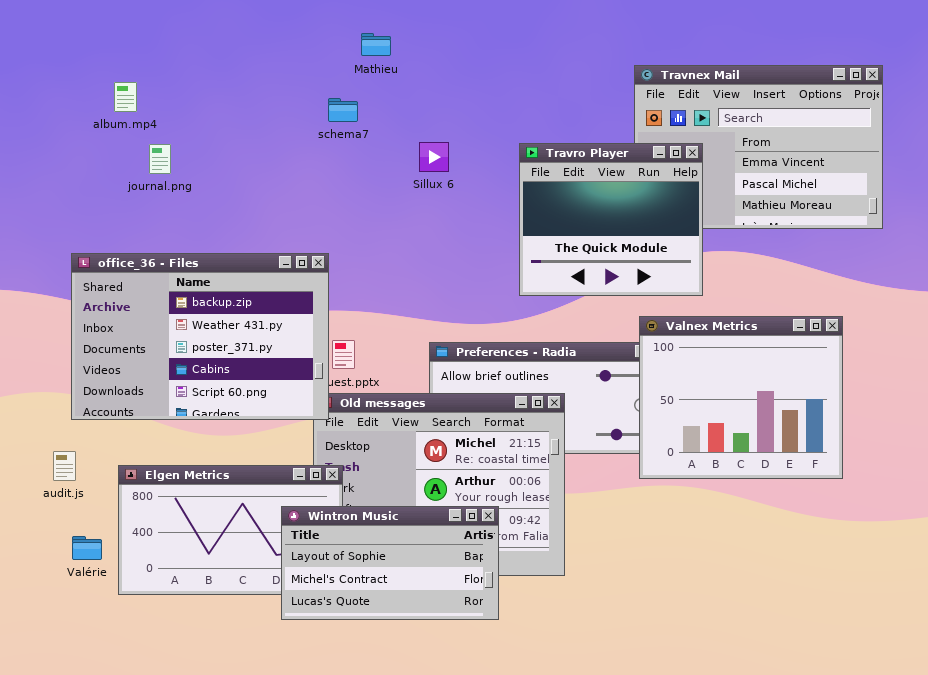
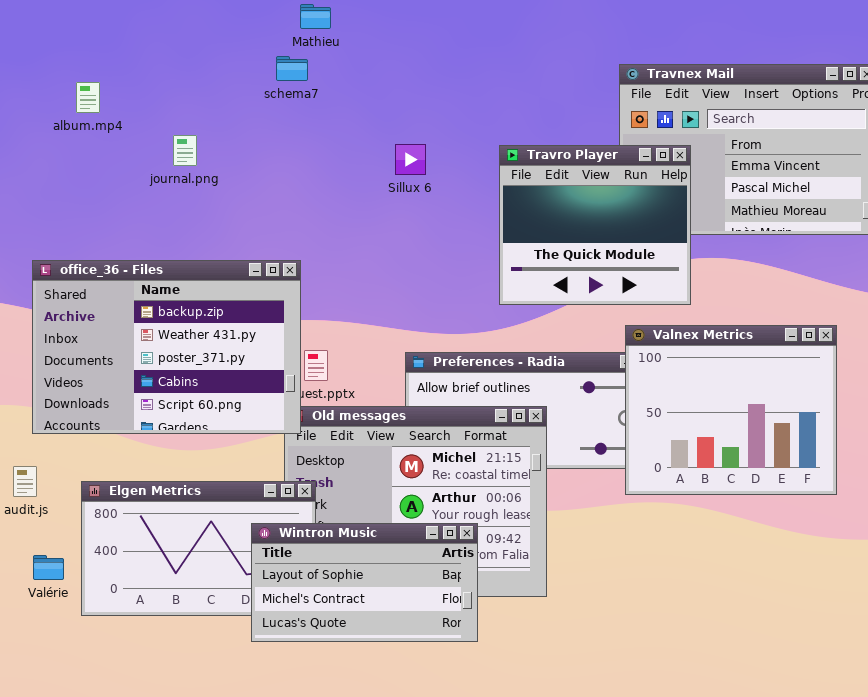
Mathieu: [361,33,391,56] -> [300,4,331,29], moved
schema7: [328,98,358,122] -> [276,56,308,81], moved
journal.png: [149,144,171,174] -> [173,135,197,166], moved

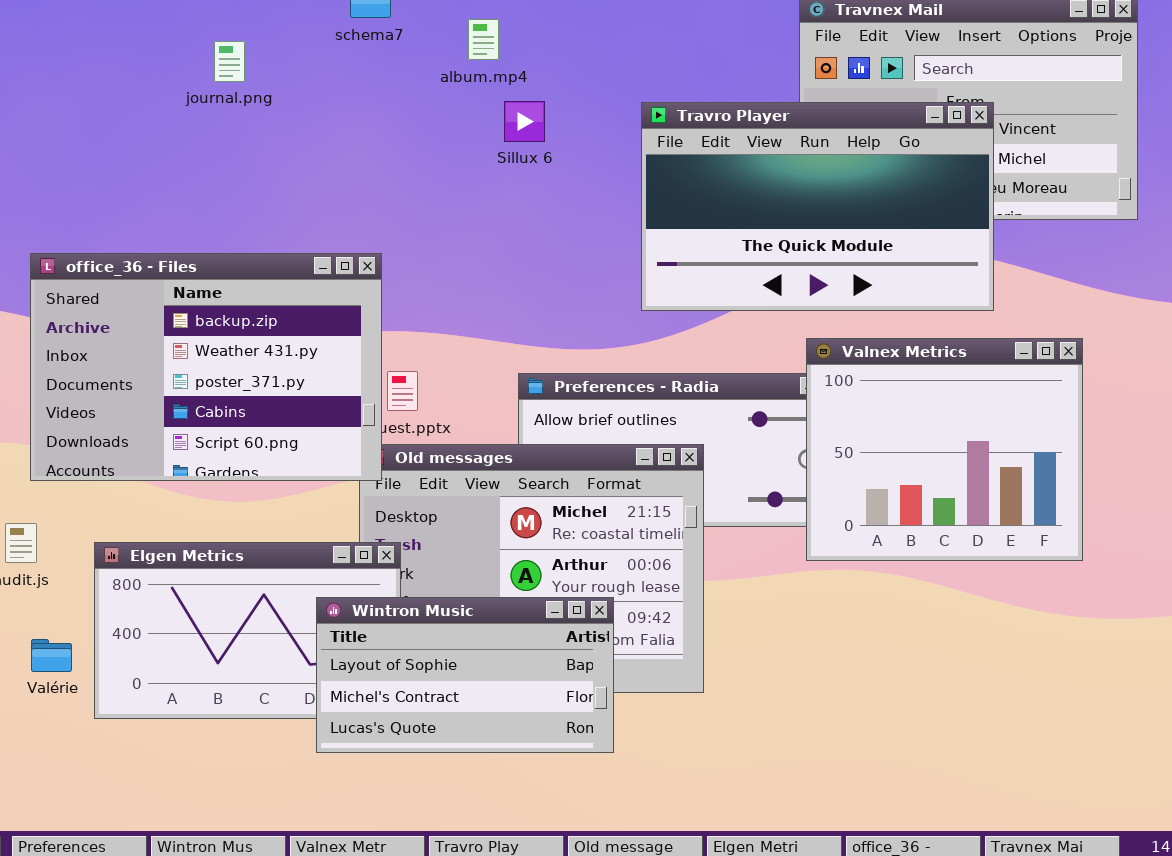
album.mp4: [76,82,100,113] -> [468,19,499,60], moved
journal.png: [173,135,197,166] -> [214,41,245,82], moved
Travro Player: [499,145,691,305] -> [641,102,994,311], resized

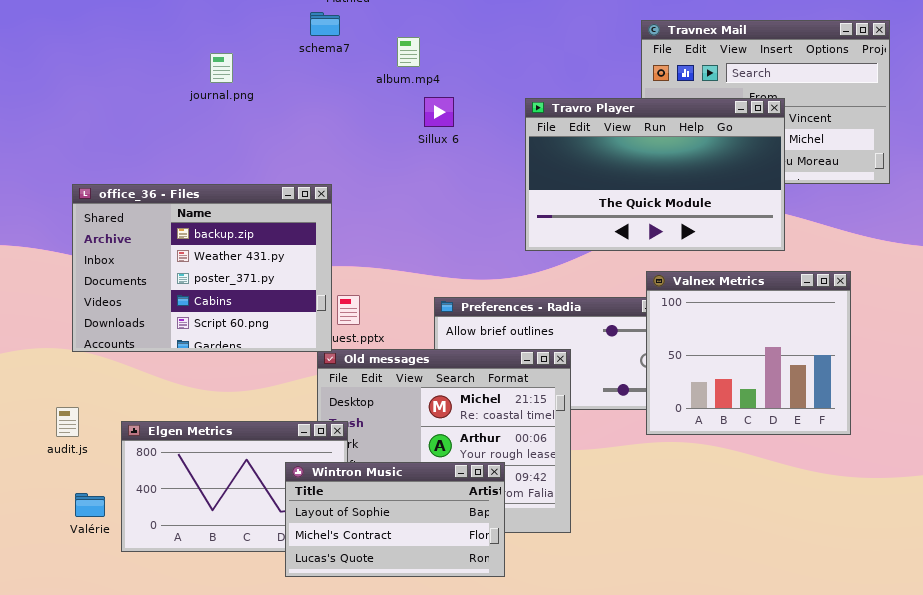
office_36 - Files: [30,253,382,481] -> [72,184,332,352], moved

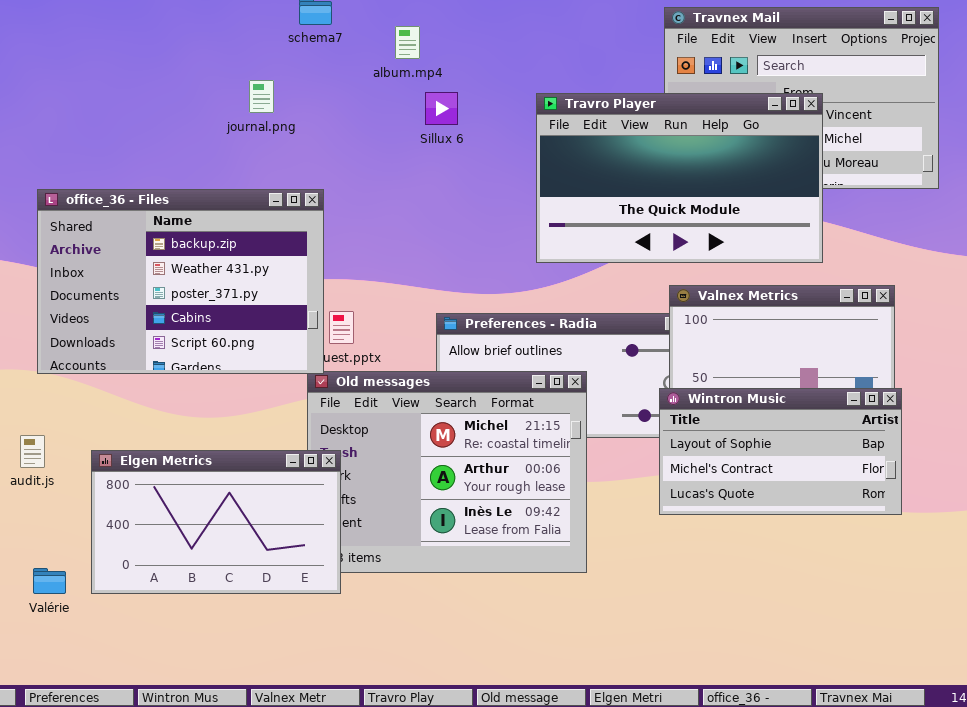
journal.png: [210,53,233,83] -> [249,80,274,113], moved
Wintron Music: [285,462,505,577] -> [659,388,902,515], moved
Valérie: [75,493,105,517] -> [33,568,66,594], moved

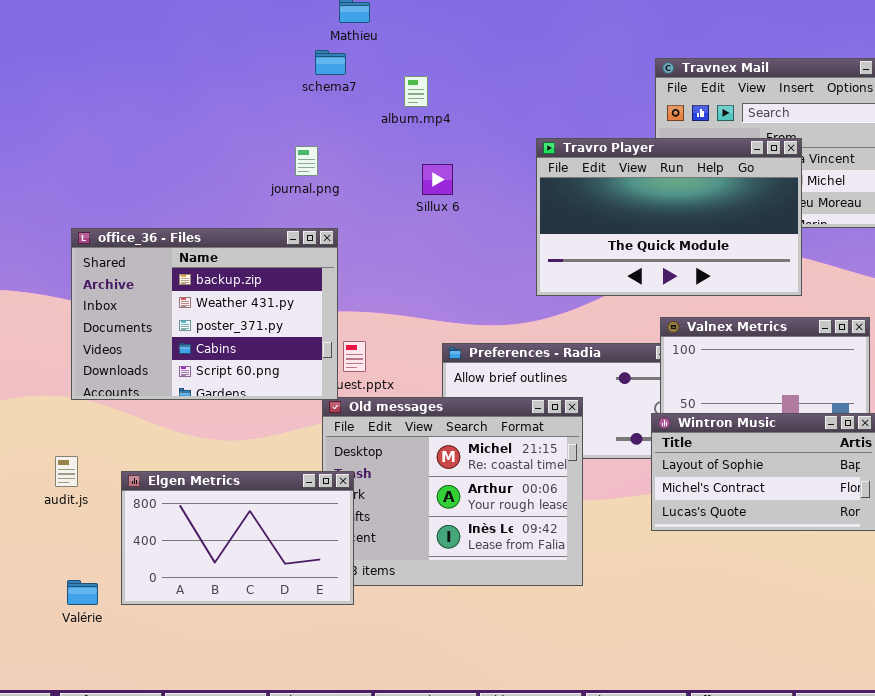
journal.png: [249,80,274,113] -> [295,146,318,176], moved
Sillux 6: [425,92,458,125] -> [422,164,453,195], moved

